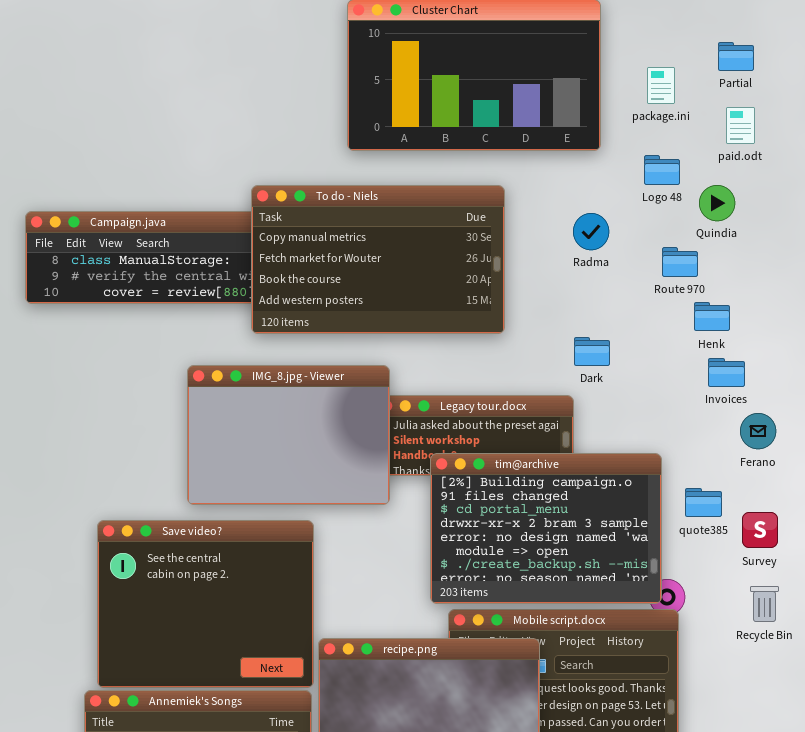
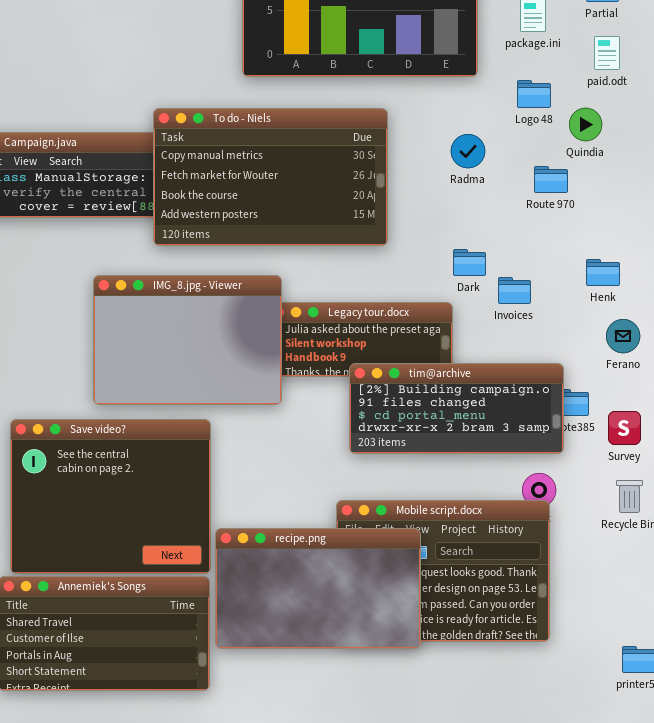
Henk: [694,302,730,331] -> [586,259,620,286], moved
Invoices: [708,358,745,387] -> [498,277,531,304], moved
tim@archive: [430,453,662,604] -> [349,363,564,454], moved, resized

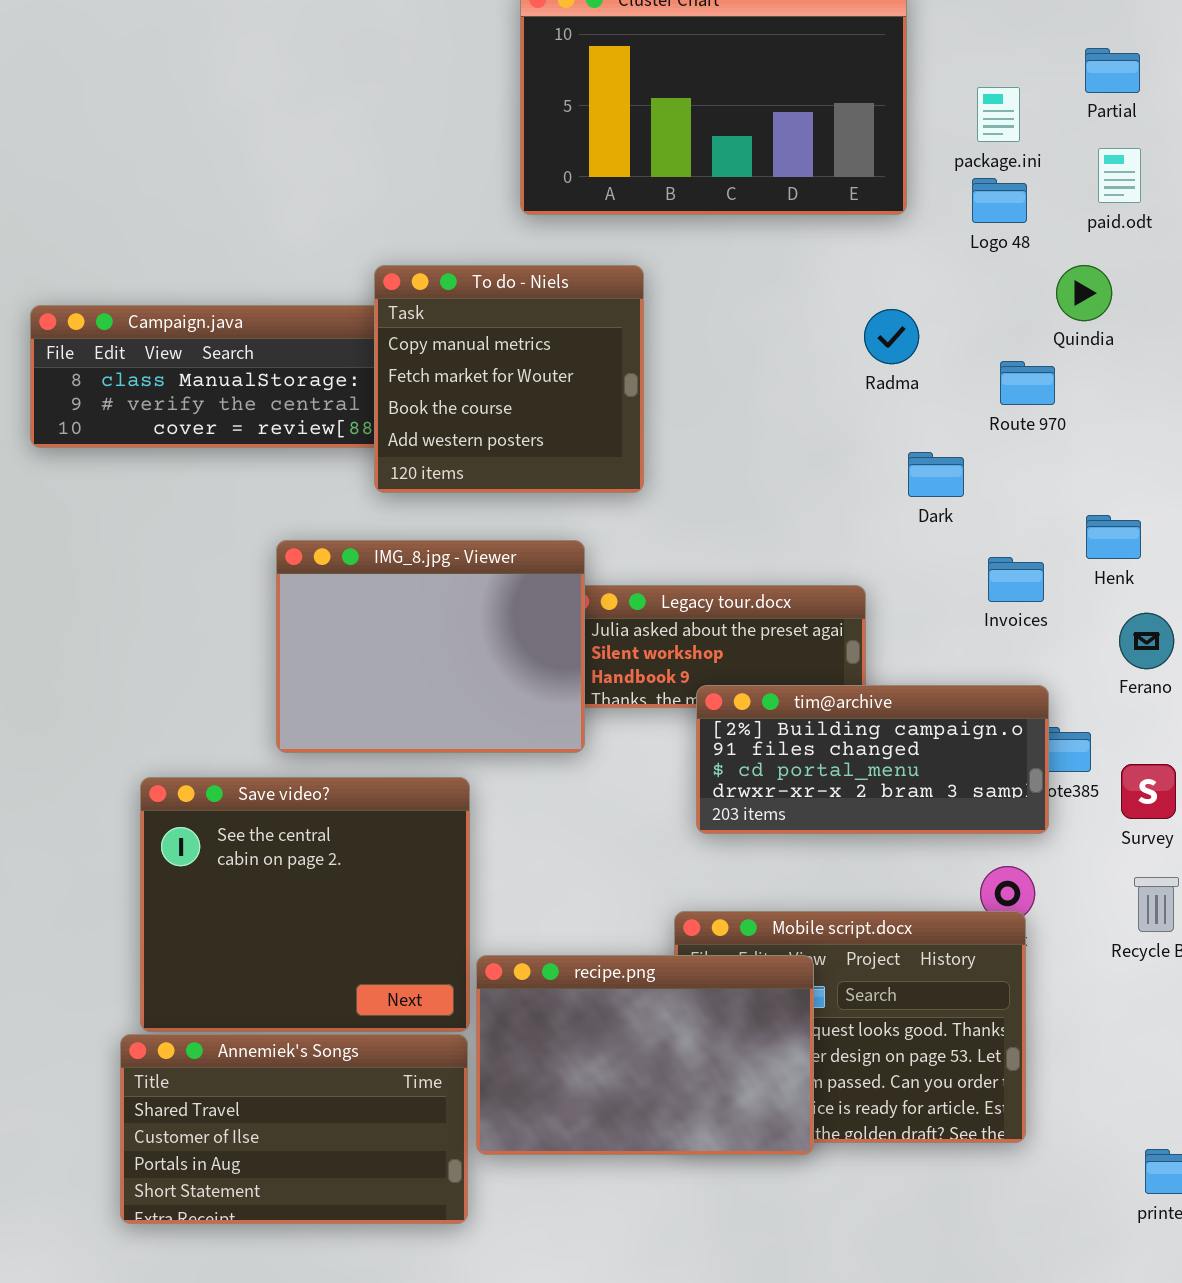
Logo 48: [517,80,551,108] -> [972,178,1027,223], moved
To do - Niels: [153,108,388,246] -> [374,265,644,493], resized
Dark: [453,249,486,276] -> [908,452,964,497], moved
Invoices: [498,277,531,304] -> [988,557,1044,602], moved

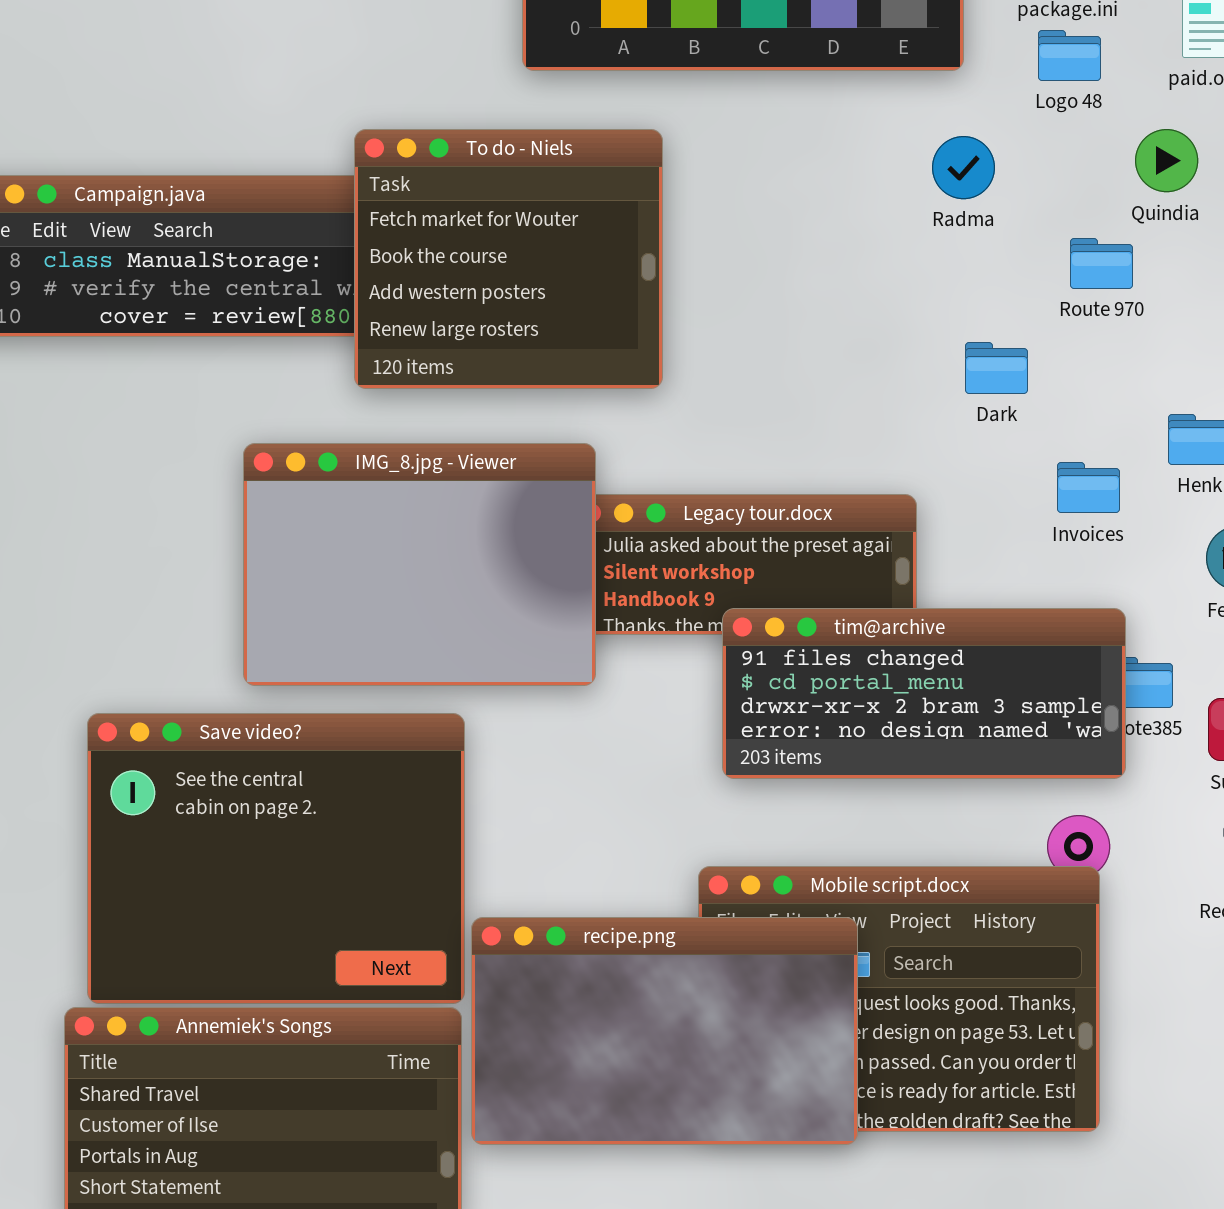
To do - Niels: [374,265,644,493] -> [354,129,663,389], scrolled down 1 row
Radma: [864,309,919,364] -> [932,136,995,199], moved
tim@archive: [696,685,1049,834] -> [722,608,1126,779], scrolled down 1 row

